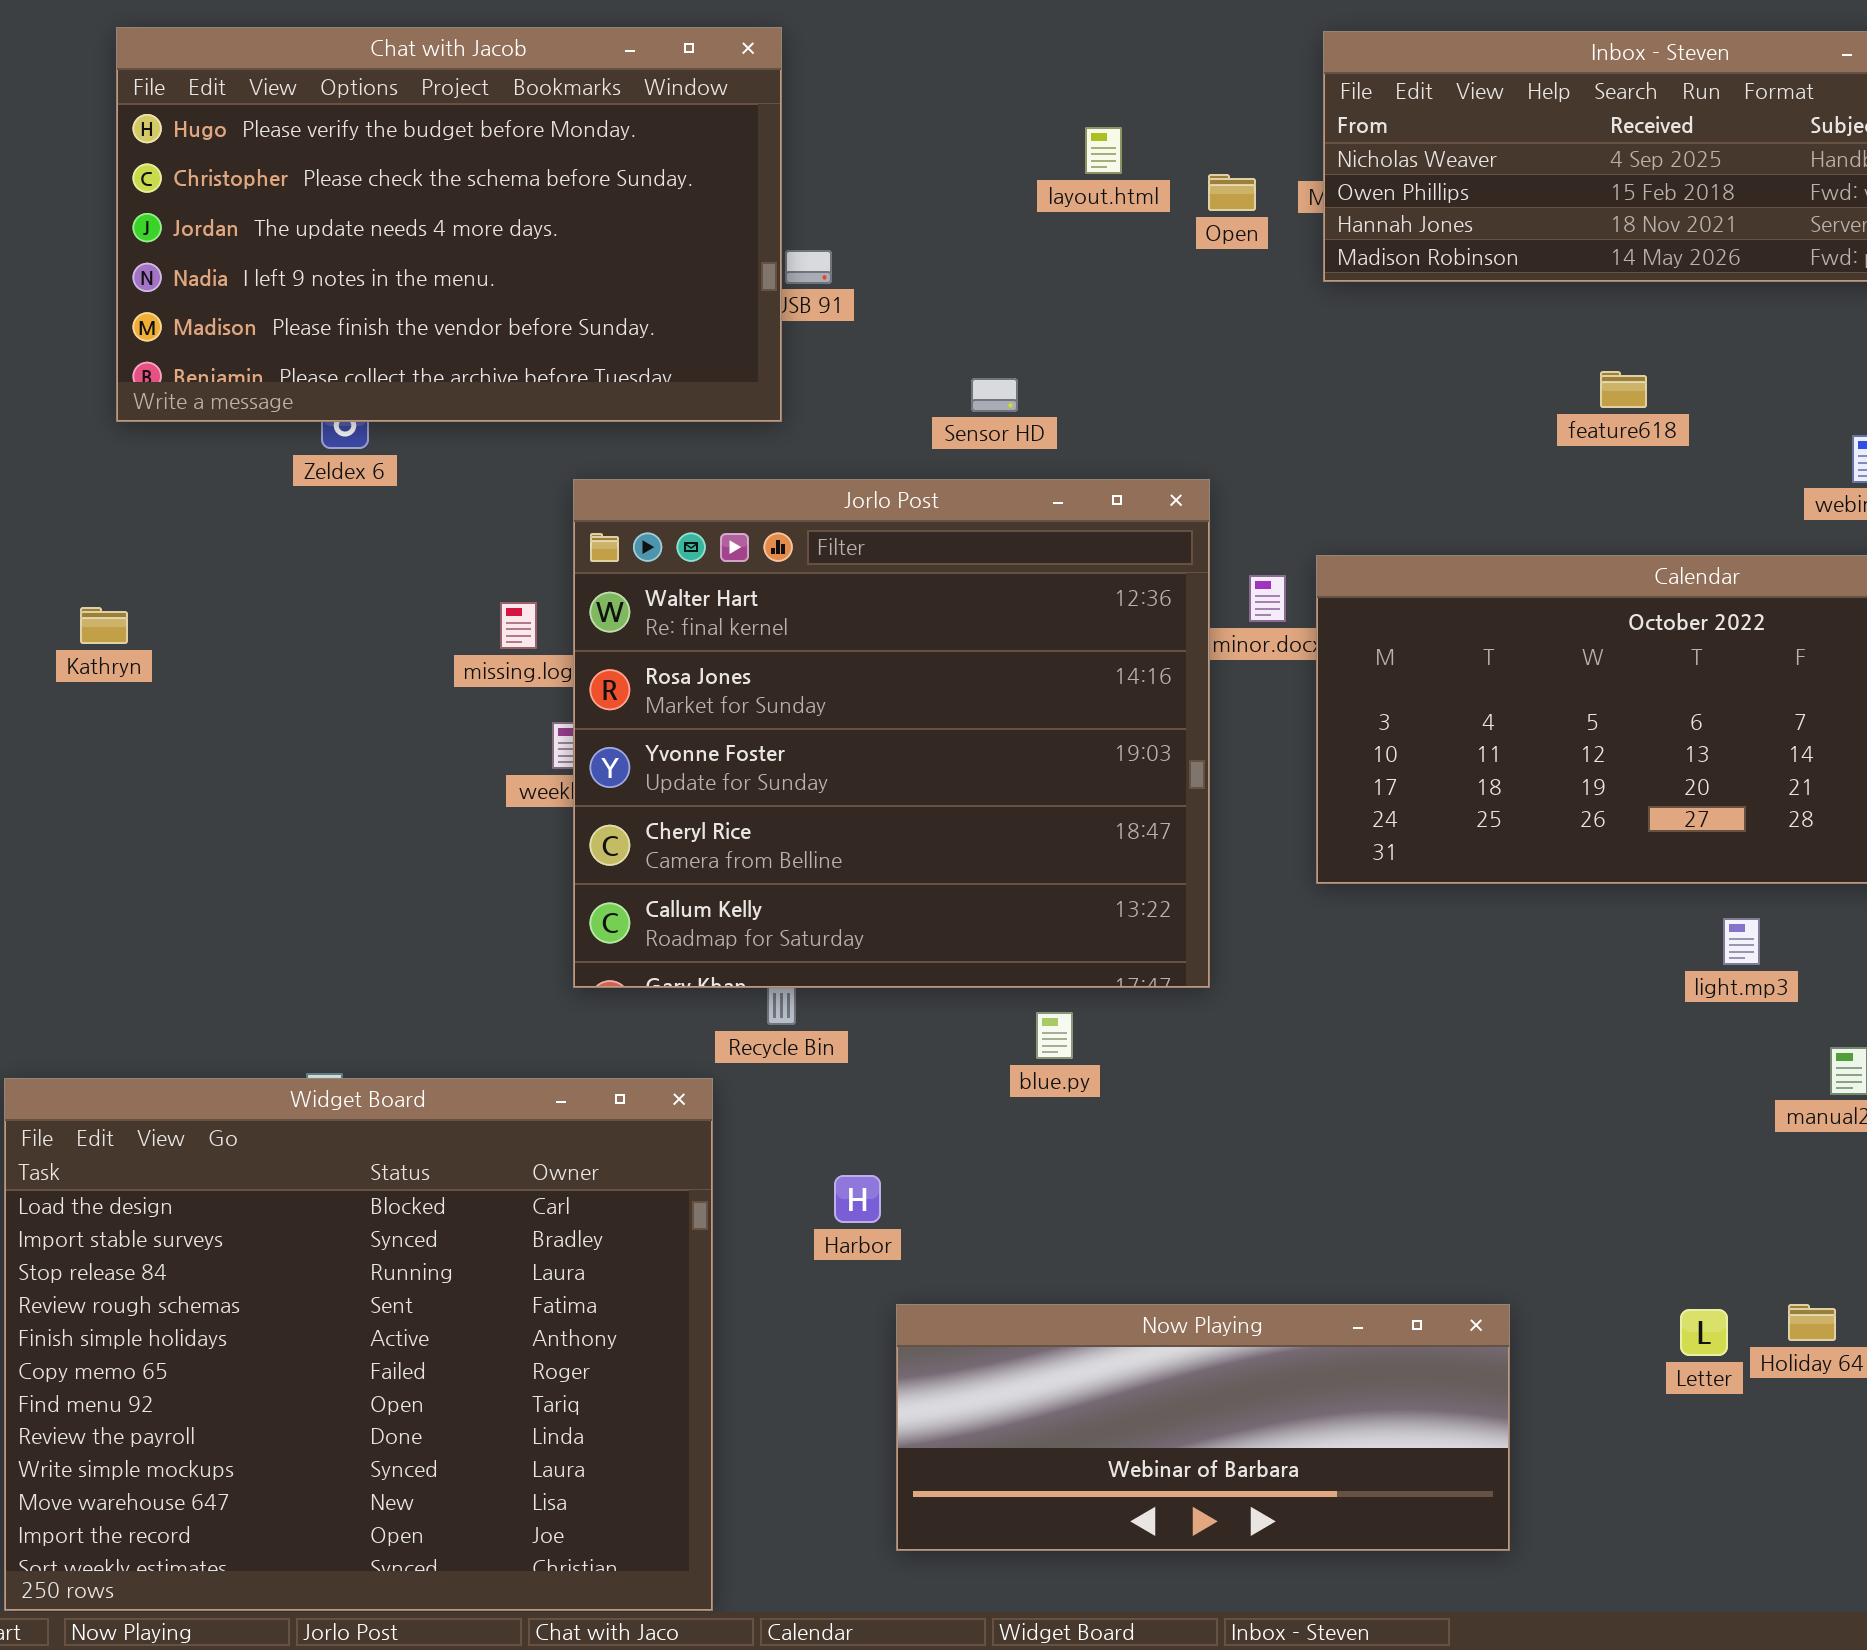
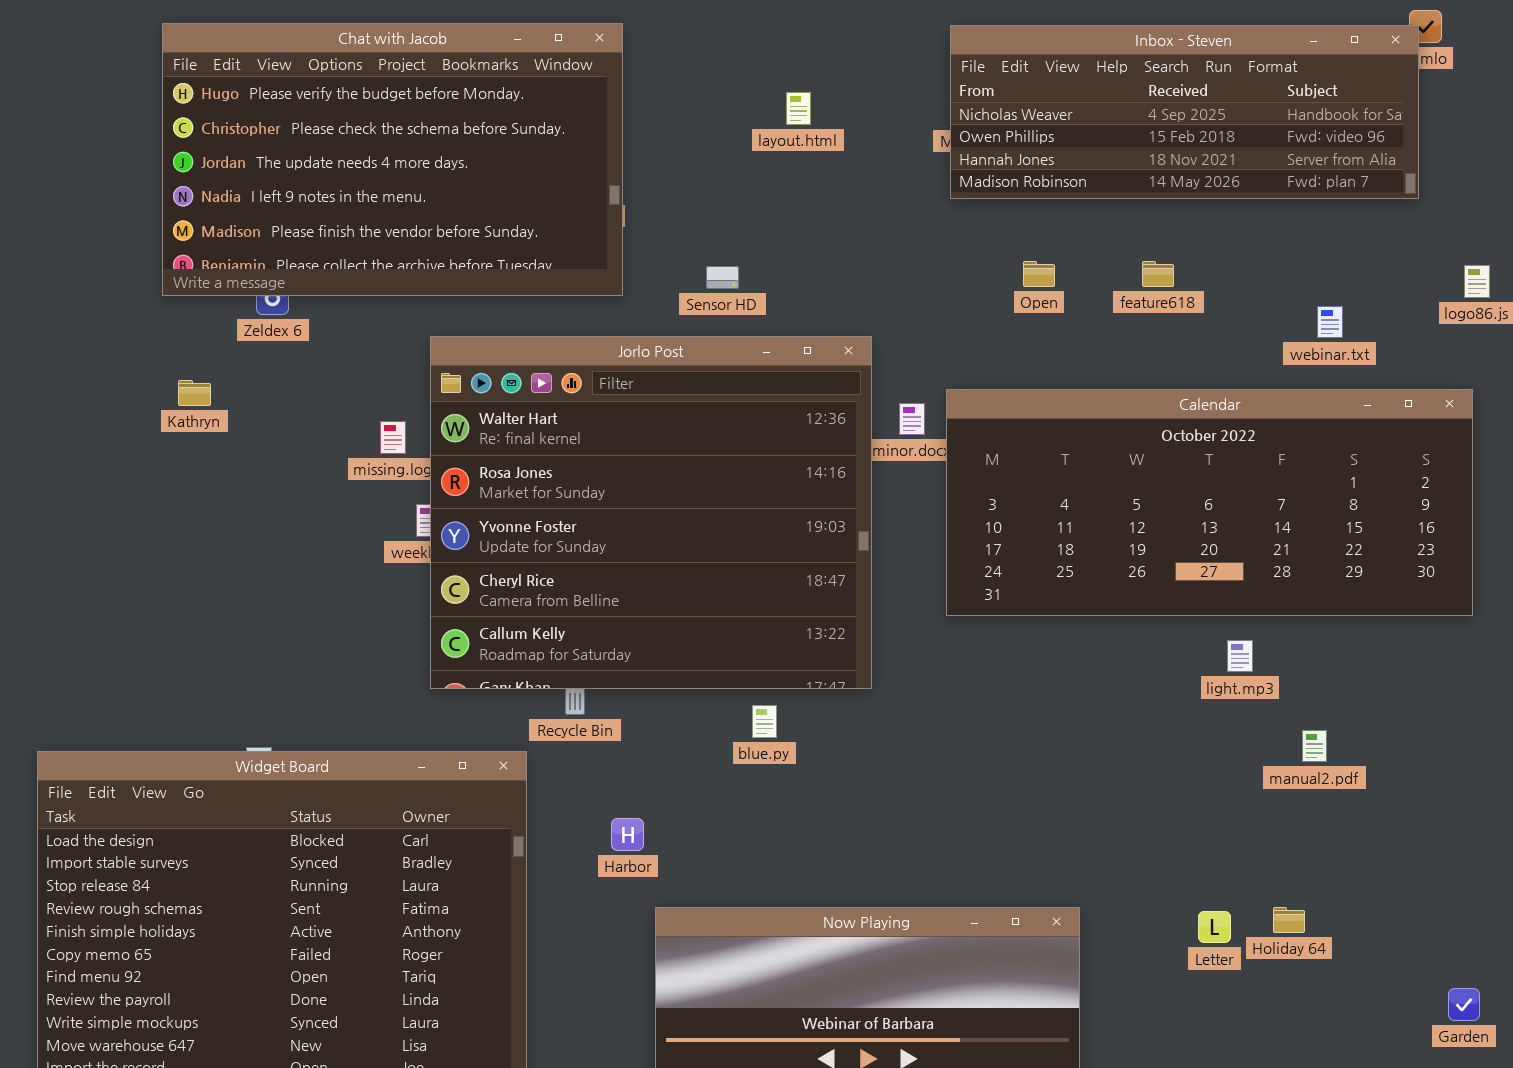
Chat with Jacob: [116,27,782,422] -> [162,23,623,296], moved
Open: [1208,174,1256,211] -> [1023,261,1055,287], moved
Kathryn: [80,607,128,644] -> [178,380,211,406], moved

